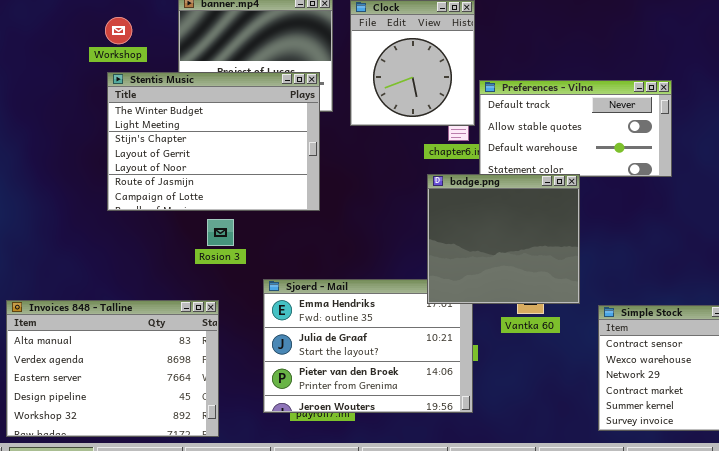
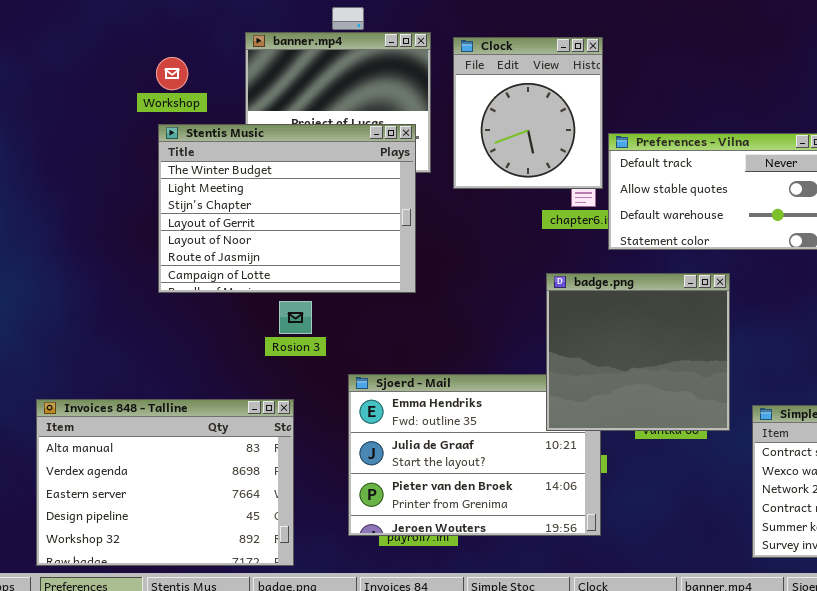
badge.png: [427,174,580,304] -> [546,273,730,431], moved

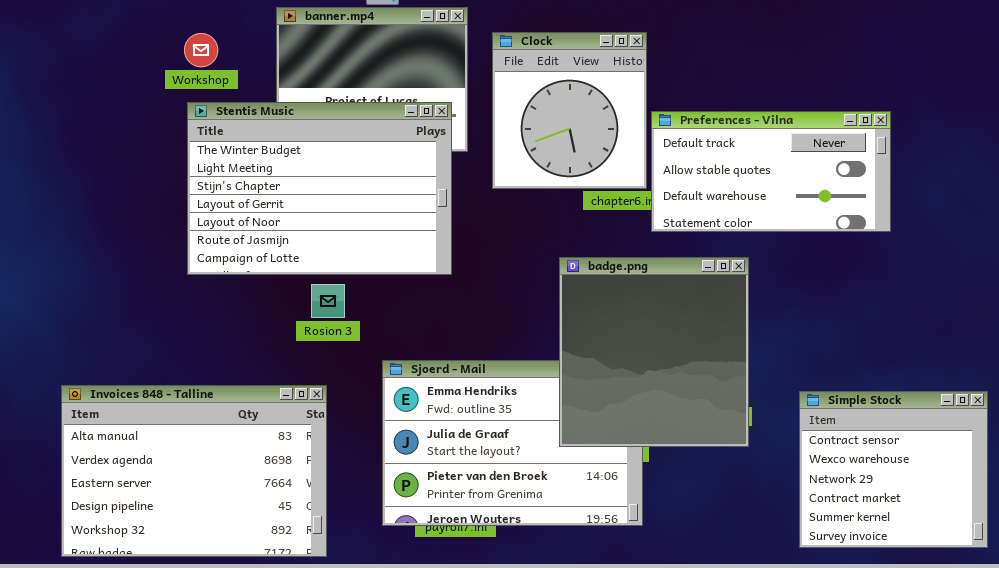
Clock: [453,37,603,189] -> [492,32,647,189], moved
badge.png: [546,273,730,431] -> [559,257,749,447], moved, resized

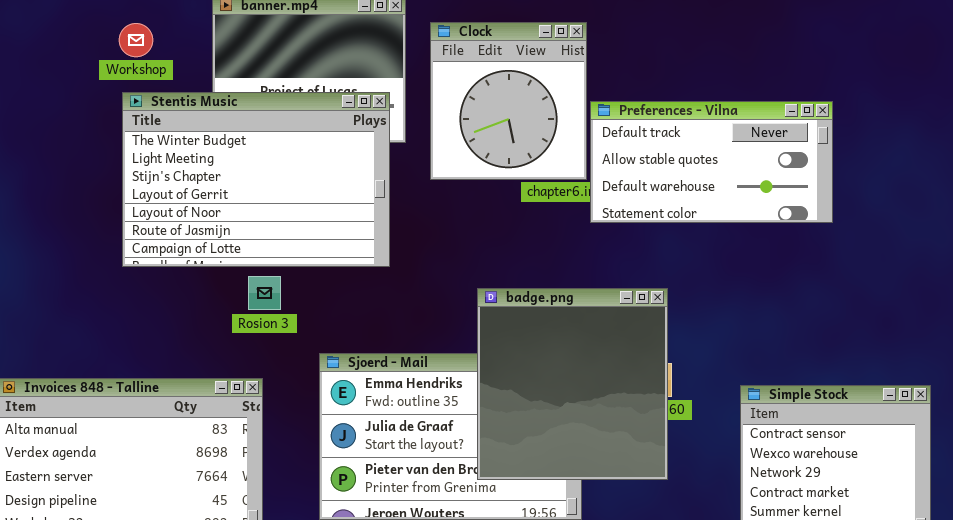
badge.png: [559,257,749,447] -> [477,288,668,480], moved

